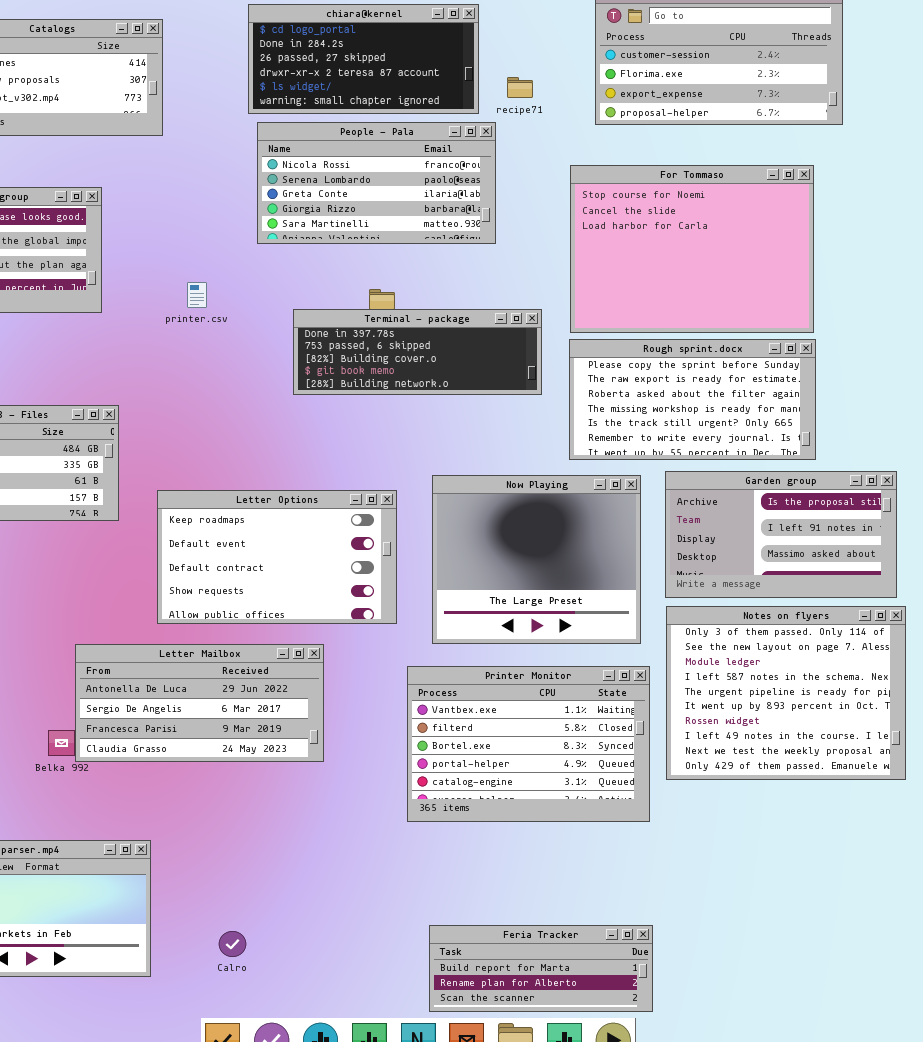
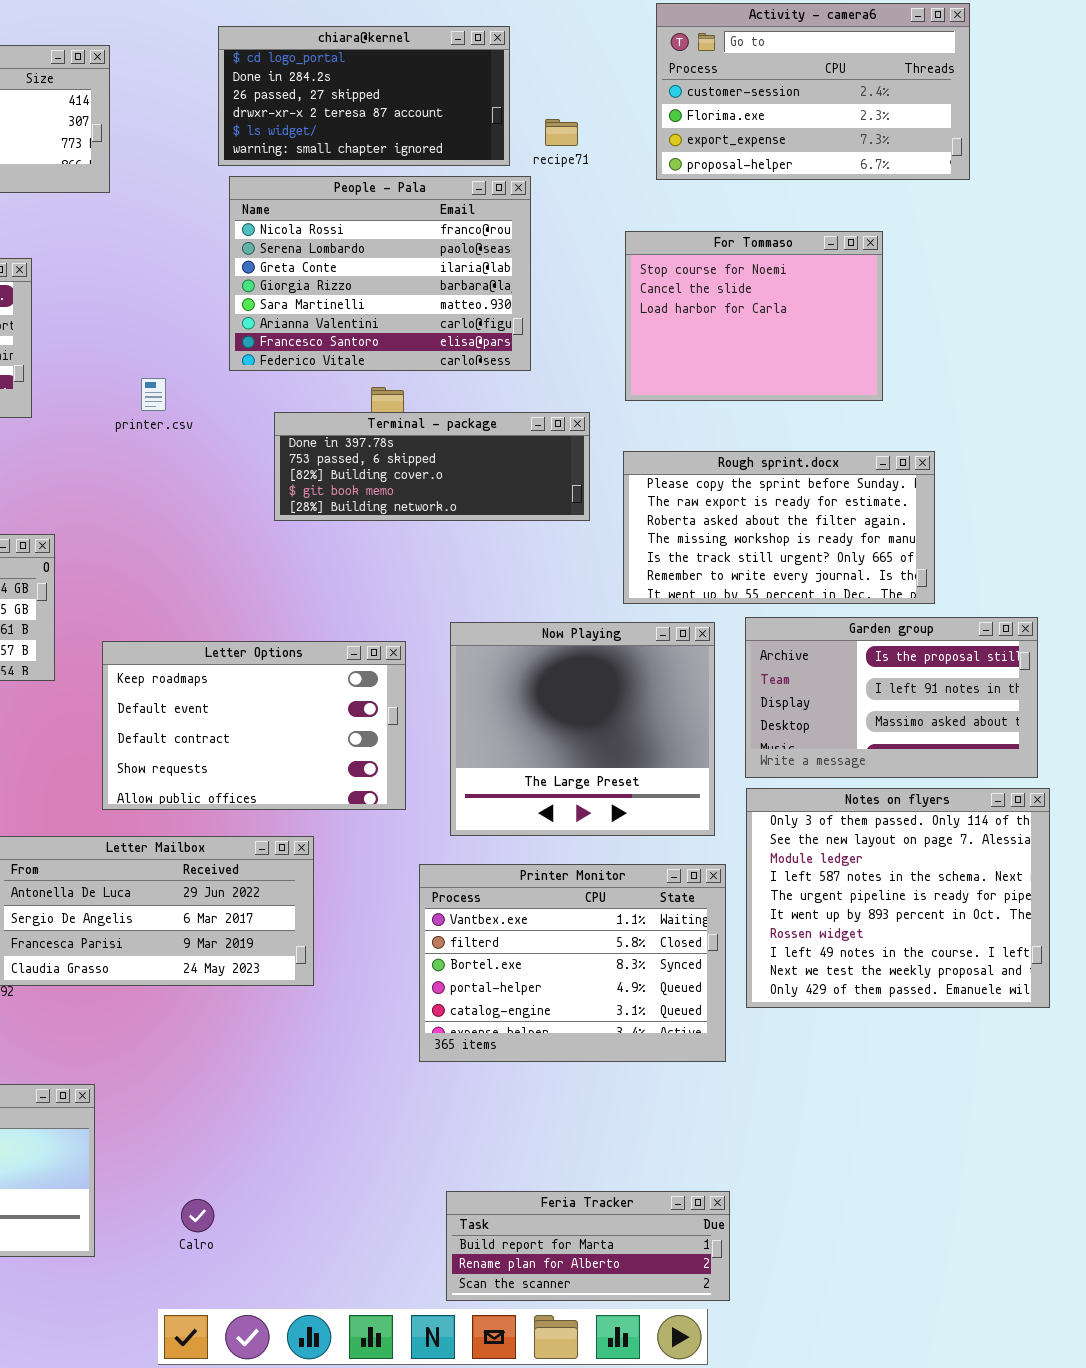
People - Pala: [257,122,496,244] -> [229,176,531,371], resized
For Tommaso: [570,165,814,333] -> [625,231,883,401], resized

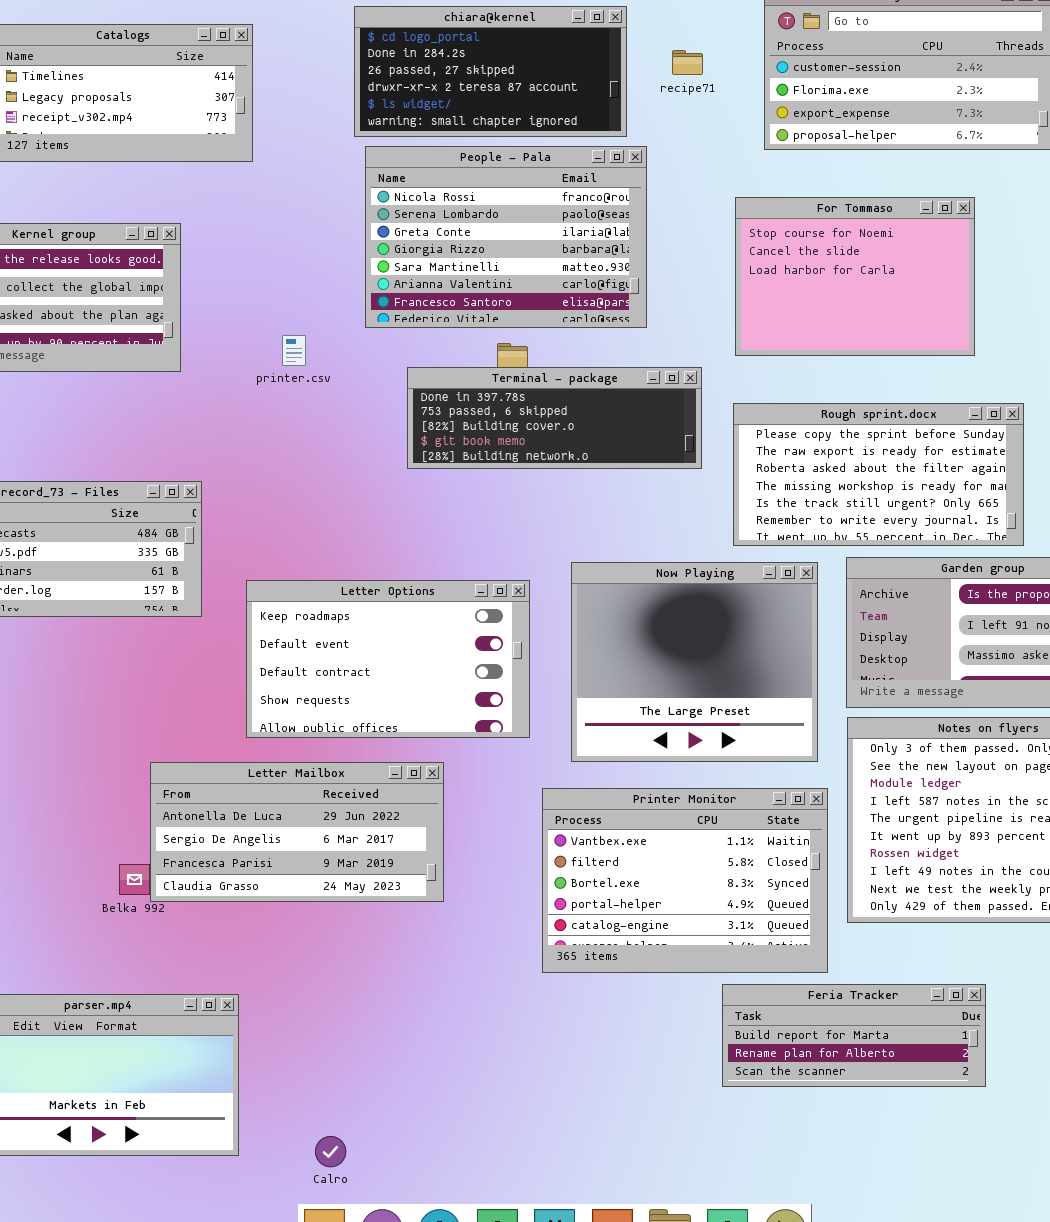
recipe71: [545,119,578,146] -> [672,50,703,75], moved
Feria Tracker: [446,1191,730,1301] -> [722,984,986,1087], moved
Calro: [181,1199,214,1232] -> [315,1136,346,1167], moved

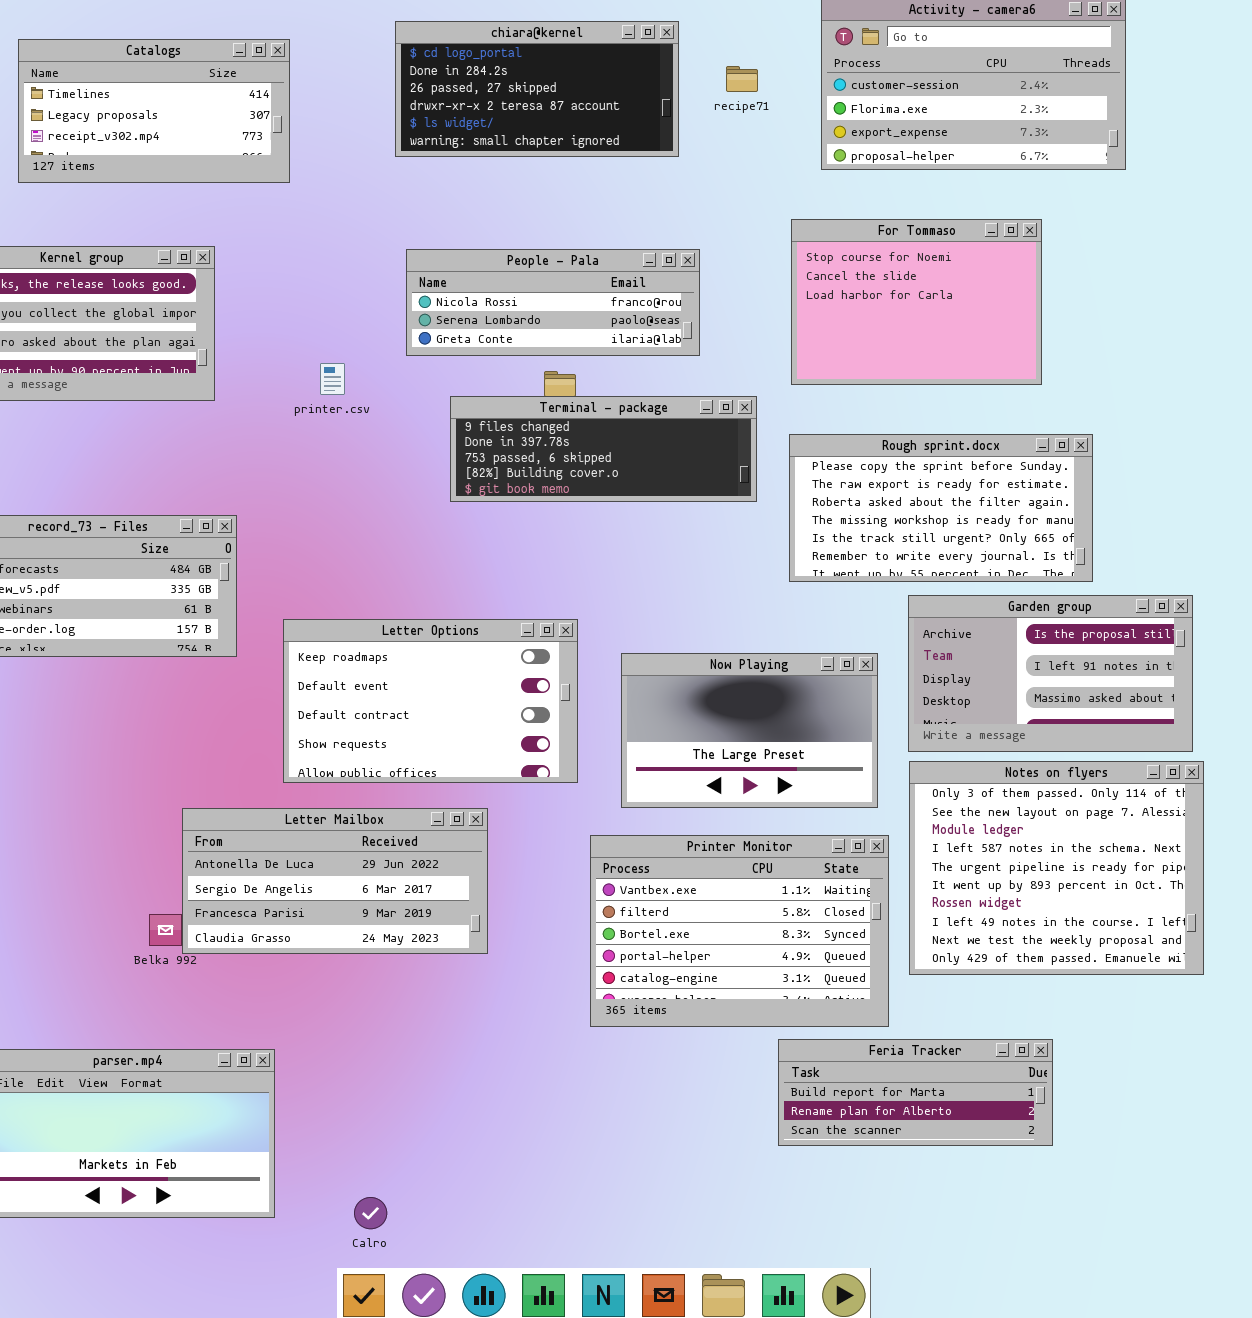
People - Pala: [365,146,647,328] -> [406,249,700,356], resized
Terminal - package: [407,367,702,469] -> [450,396,757,502], scrolled up 1 row
Now Playing: [571,562,818,762] -> [621,653,878,808], resized

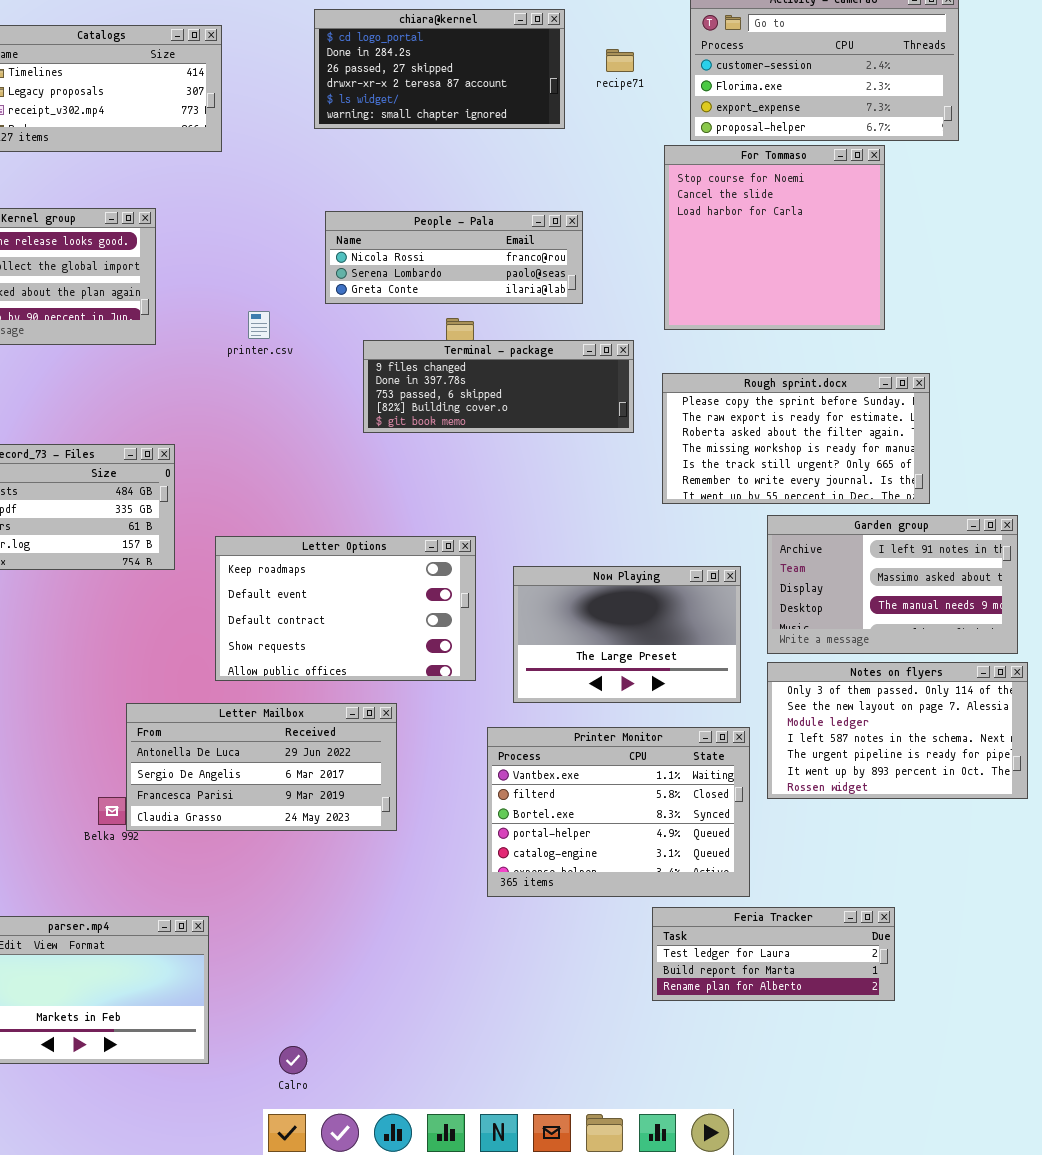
For Tommaso: [791,219,1042,385] -> [664,145,885,330], resized
Garden group: [908,595,1193,752] -> [767,515,1018,654], scrolled down 1 row
Notes on flyers: [909,761,1204,975] -> [767,662,1028,799], resized
Feria Tracker: [778,1039,1053,1146] -> [652,907,895,1001], scrolled up 1 row

